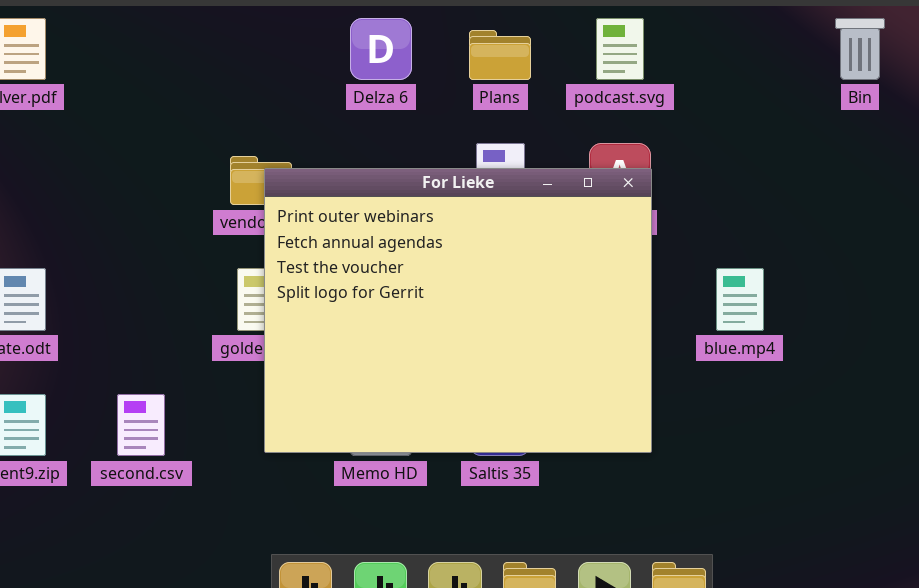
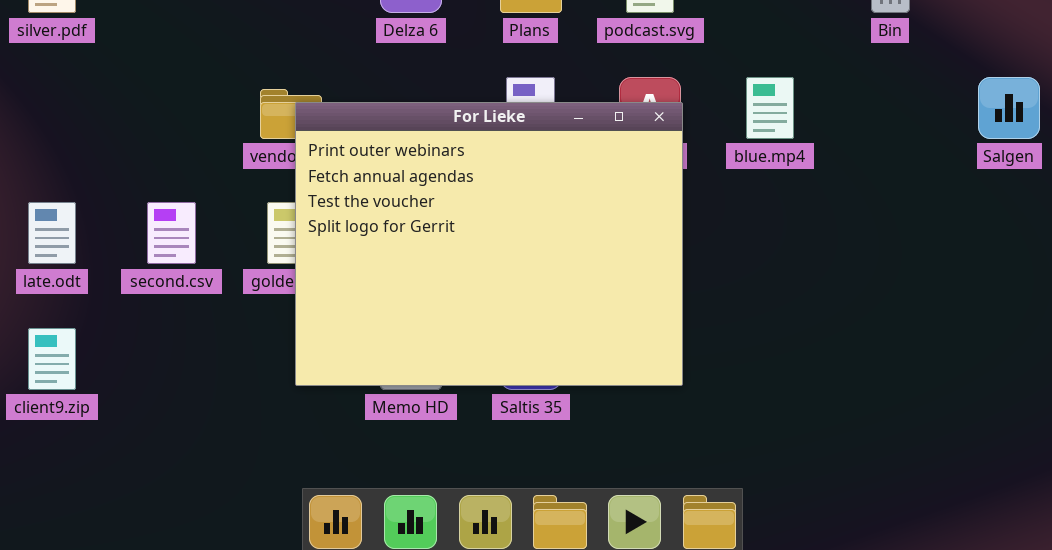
blue.mp4: [716,268,764,331] -> [746,77,794,139], moved
second.csv: [117,394,165,456] -> [147,202,196,264], moved

